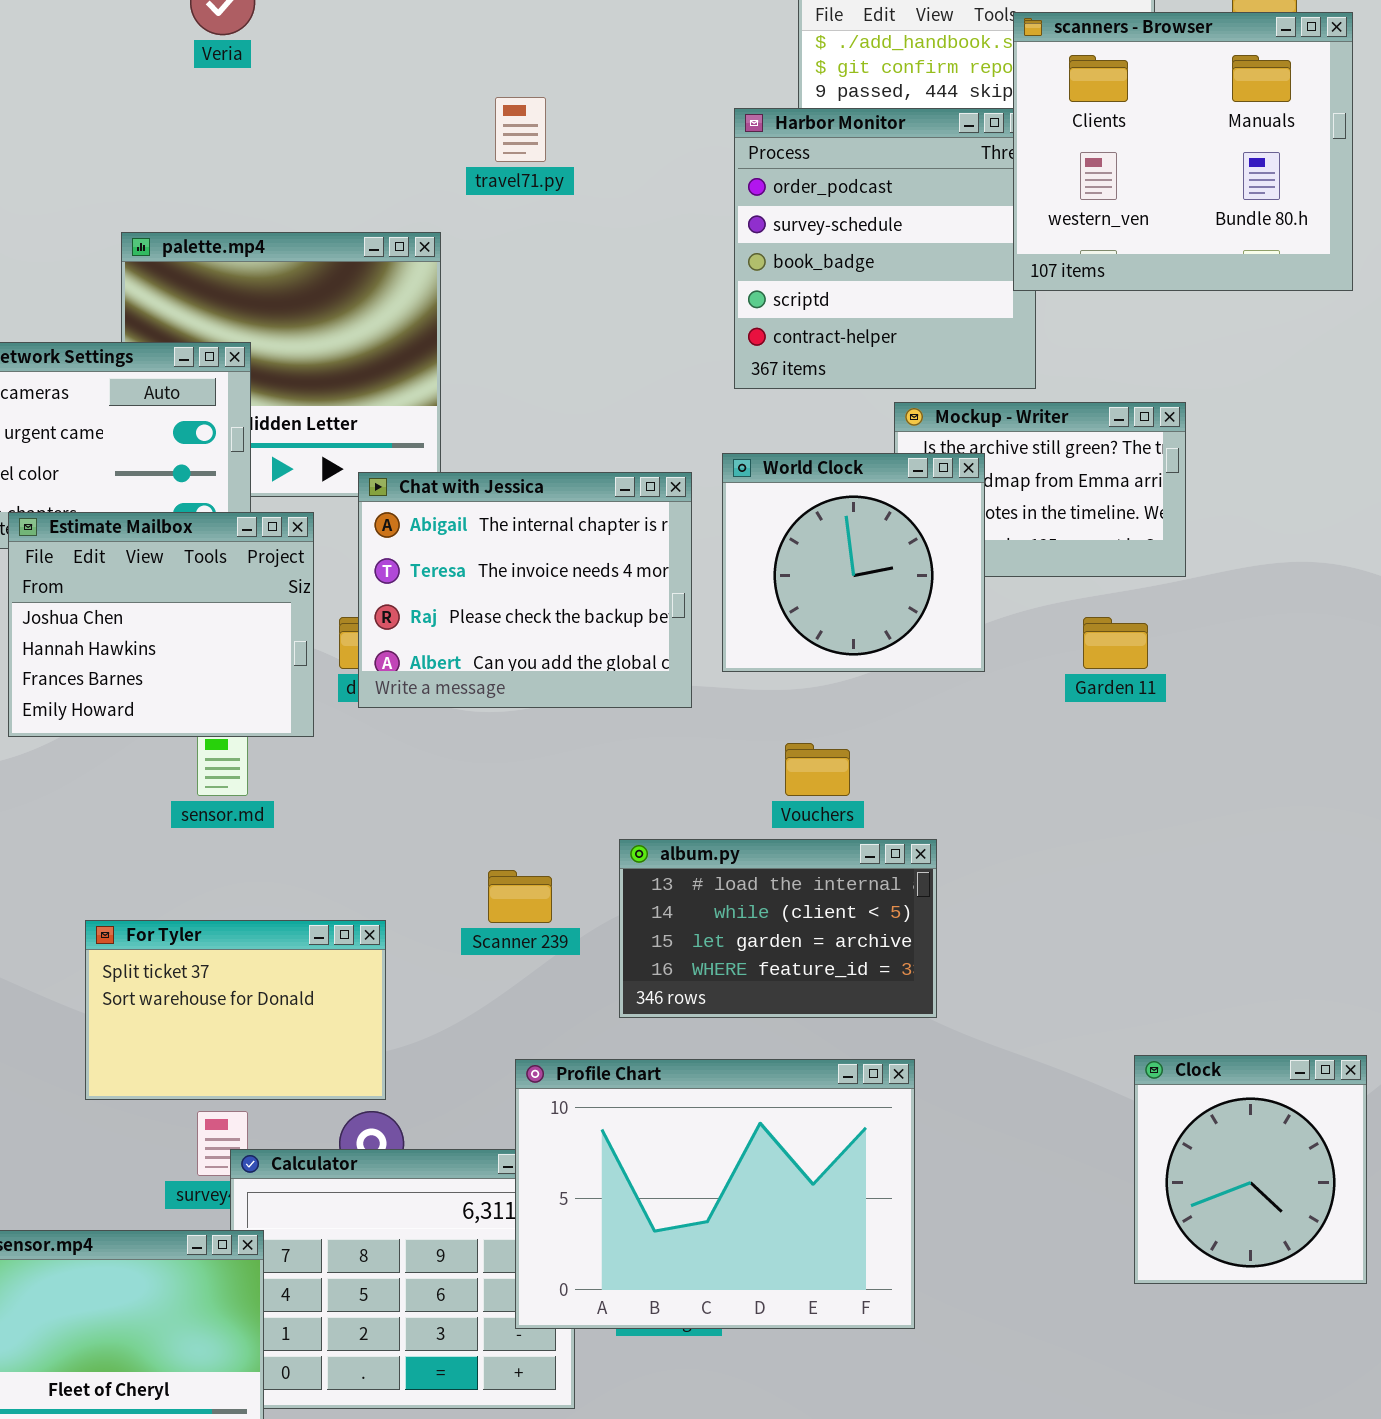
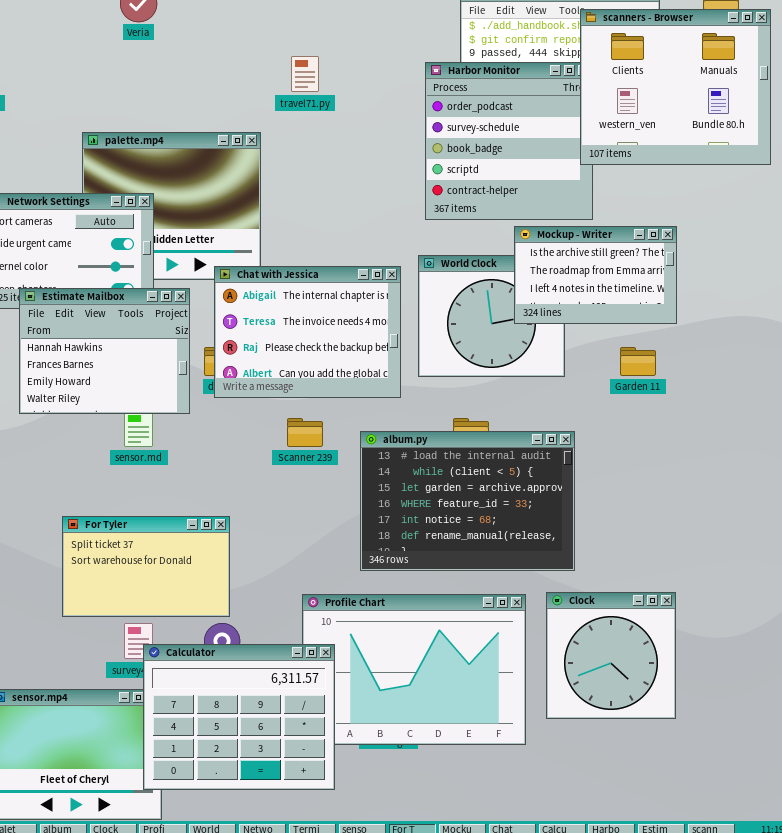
Mockup - Writer: [894,402,1186,577] -> [514,226,677,324], raised
Estimate Mailbox: [8,512,314,737] -> [19,288,190,414], scrolled down 1 row
album.py: [619,839,937,1018] -> [360,431,575,571], resized
Scanner 239: [488,870,552,923] -> [287,418,323,447], moved
Clock: [1134,1055,1367,1284] -> [546,592,676,719], moved
Calculator: [230,1149,575,1409] -> [143,644,335,790], raised

